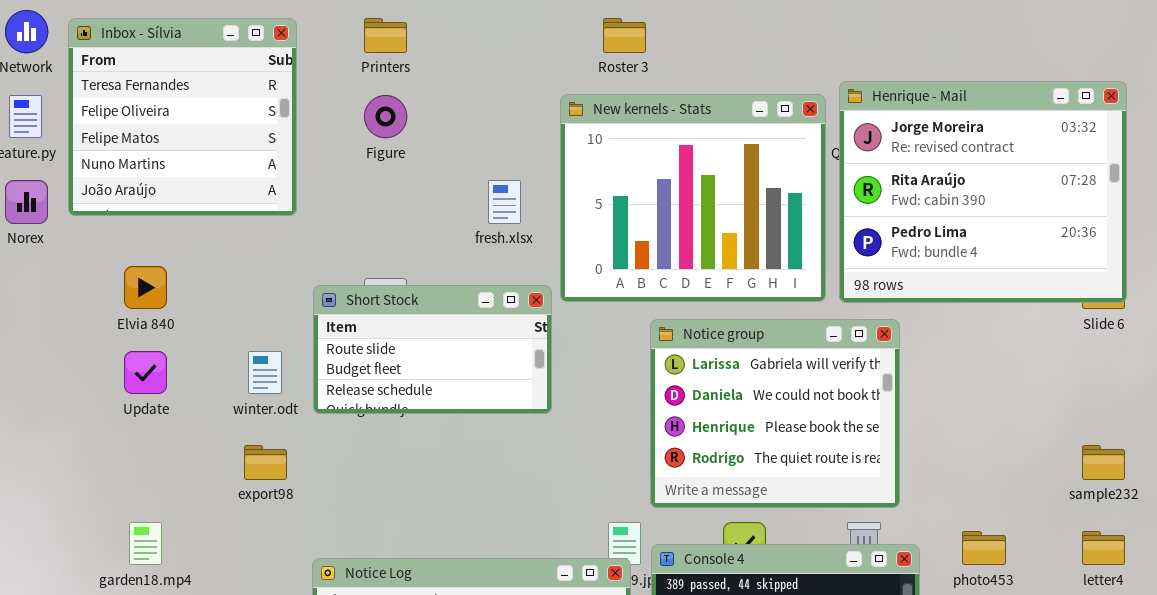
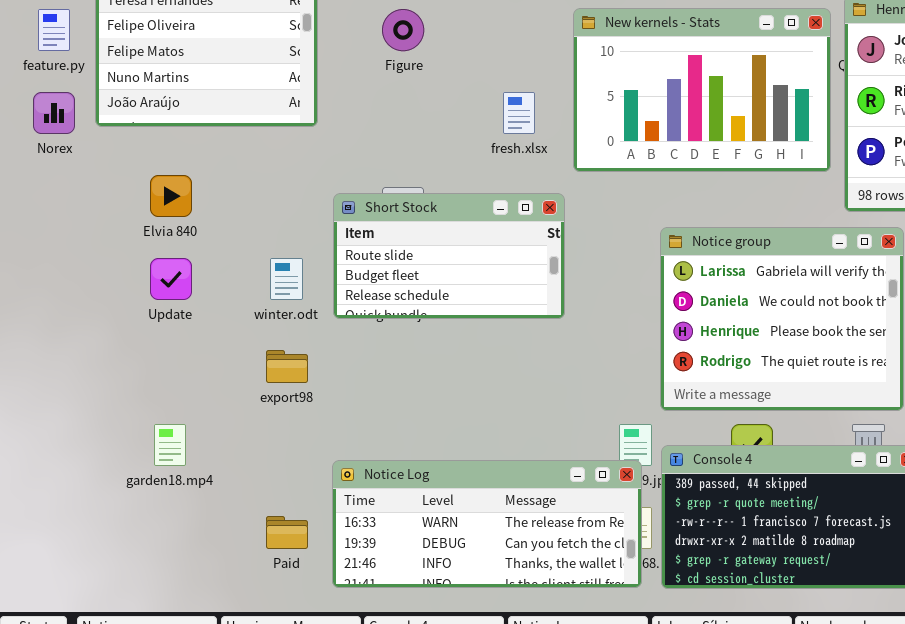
New kernels - Stats: [560,94,826,302] -> [573,8,831,172], resized

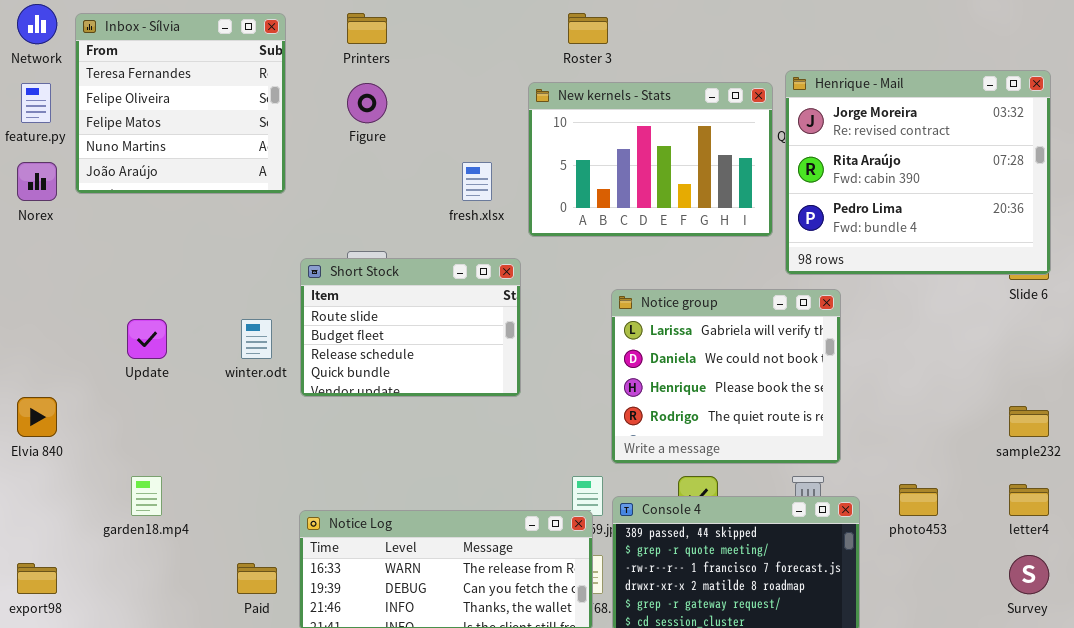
Elvia 840: [150,175,192,217] -> [17,397,57,437], moved
Short Stock: [333,193,565,319] -> [300,258,521,397], resized
export98: [266,350,308,383] -> [17,563,57,594], moved

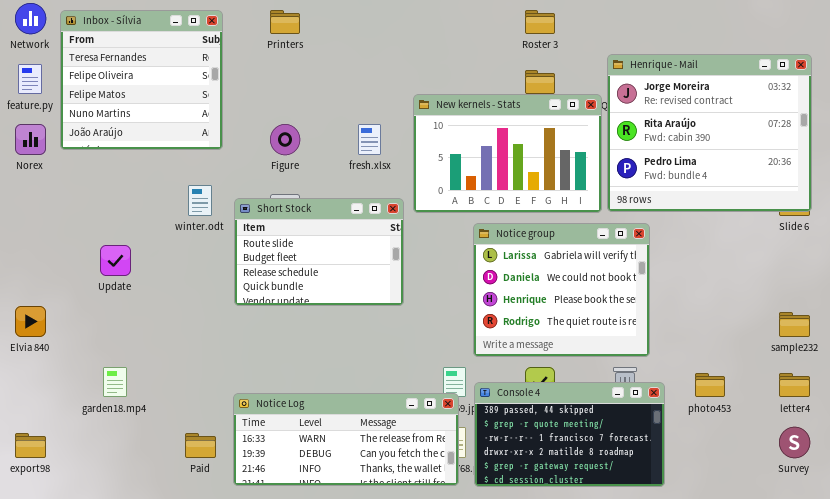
Roster 3: [568,13,608,44] -> [525,10,555,34], moved
New kernels - Stats: [528,82,773,237] -> [413,94,602,213], moved
Figure: [347,83,387,123] -> [270,124,300,155], moved
winter.odt: [241,319,272,359] -> [188,185,212,216], moved

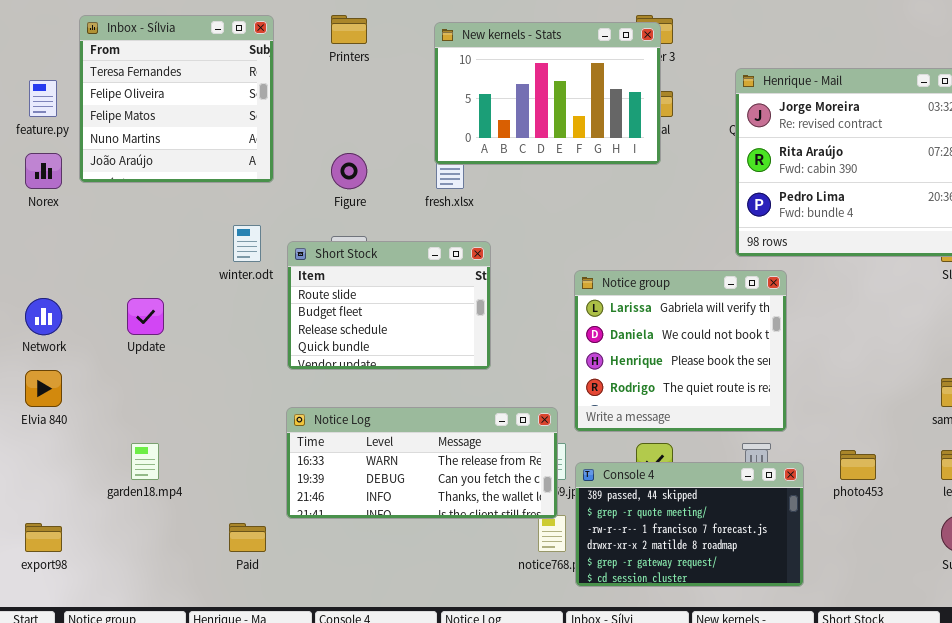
Network: [15,3,46,34] -> [25,298,62,335], moved
New kernels - Stats: [413,94,602,213] -> [434,22,661,165], moved
Notice Log: [233,393,459,486] -> [286,407,558,519], moved

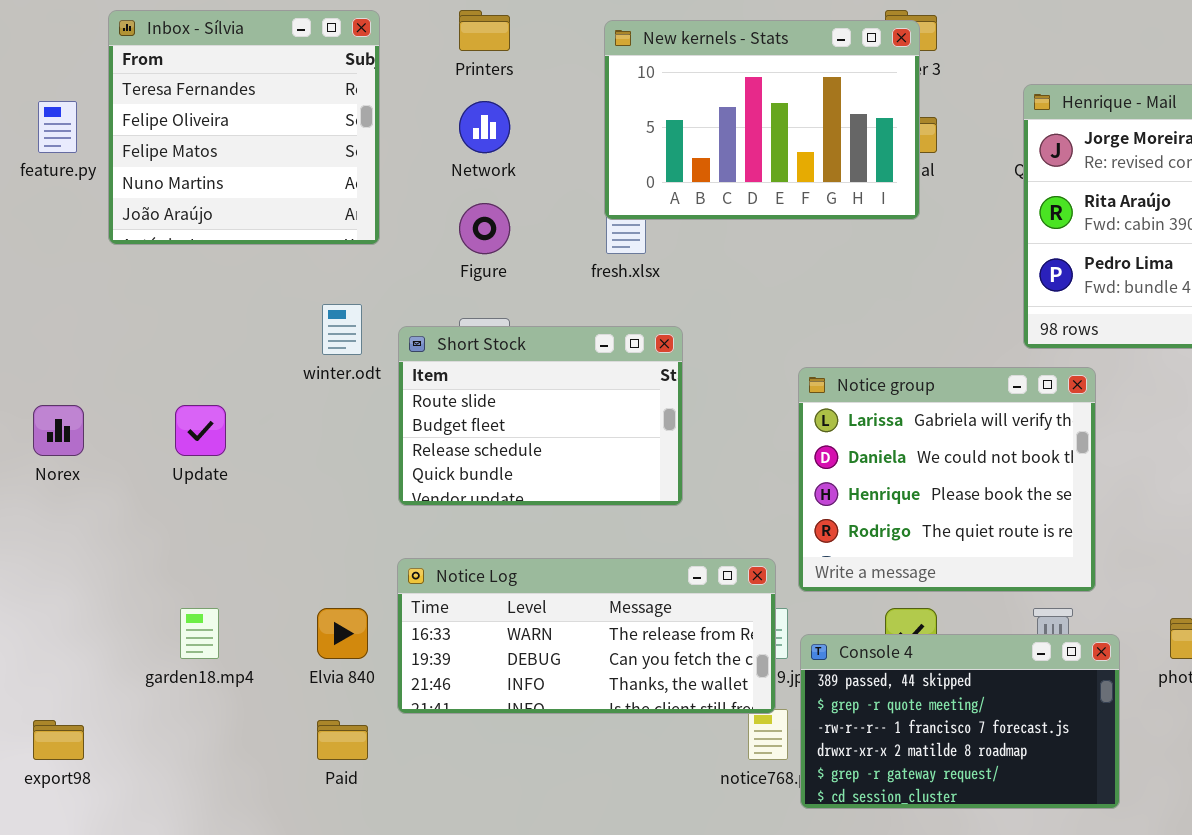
Norex: [25,153,62,189] -> [33,405,84,456], moved
Network: [25,298,62,335] -> [459,101,510,153], moved
Elvia 840: [25,370,62,407] -> [317,608,368,659], moved

